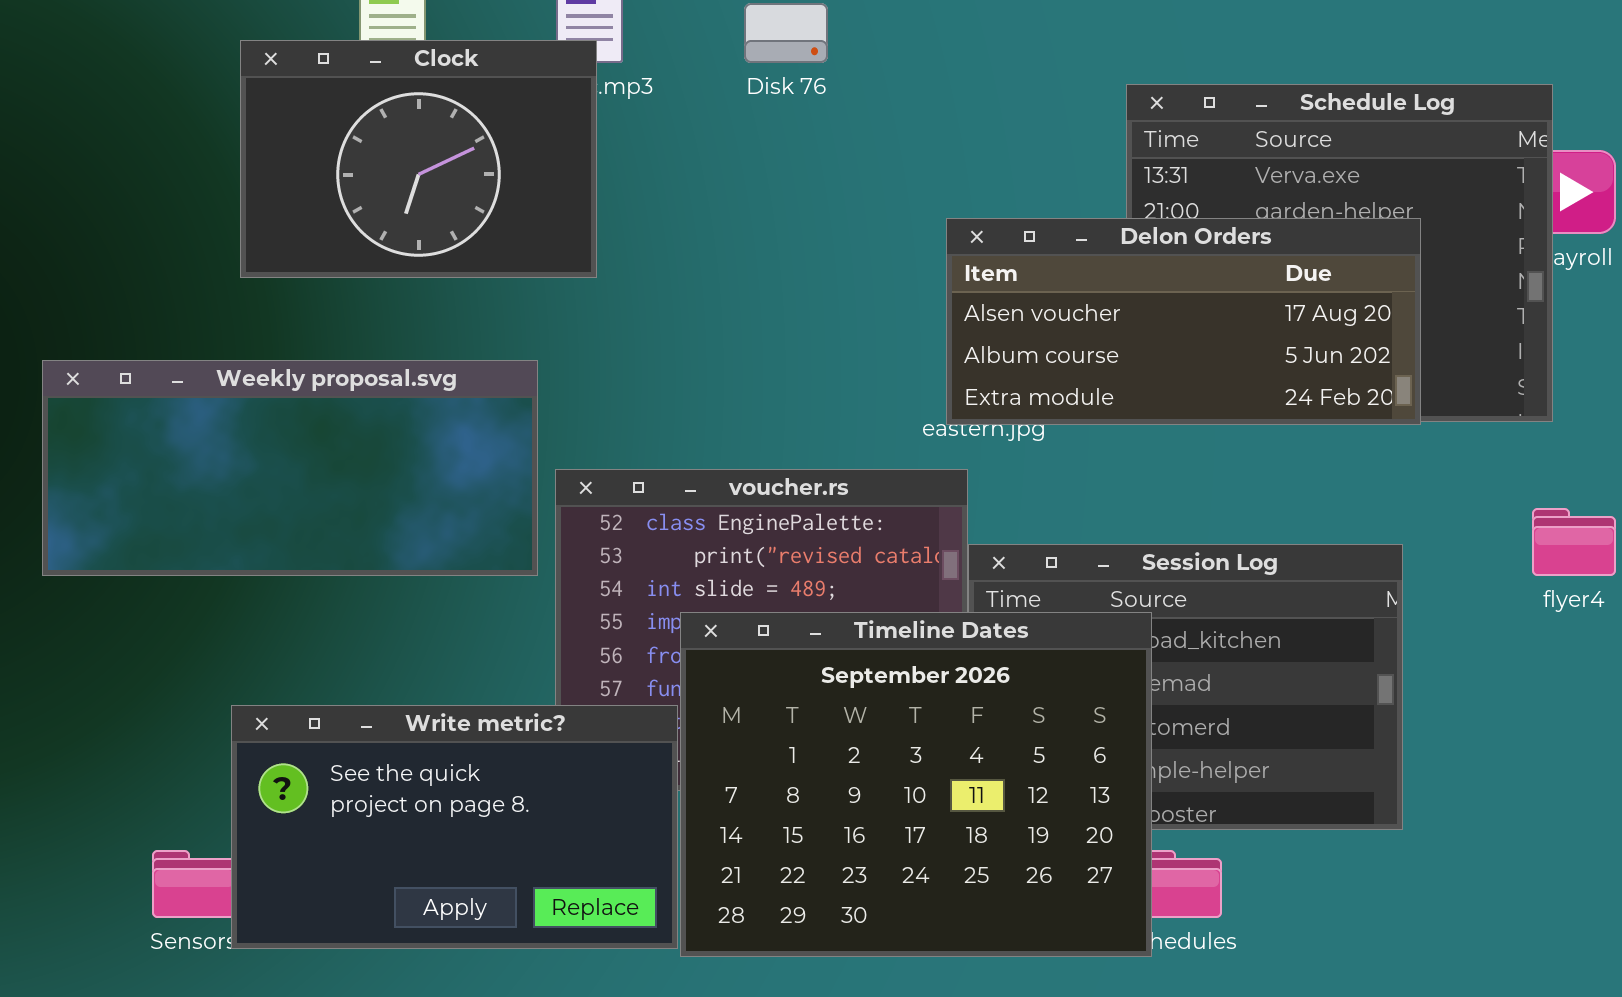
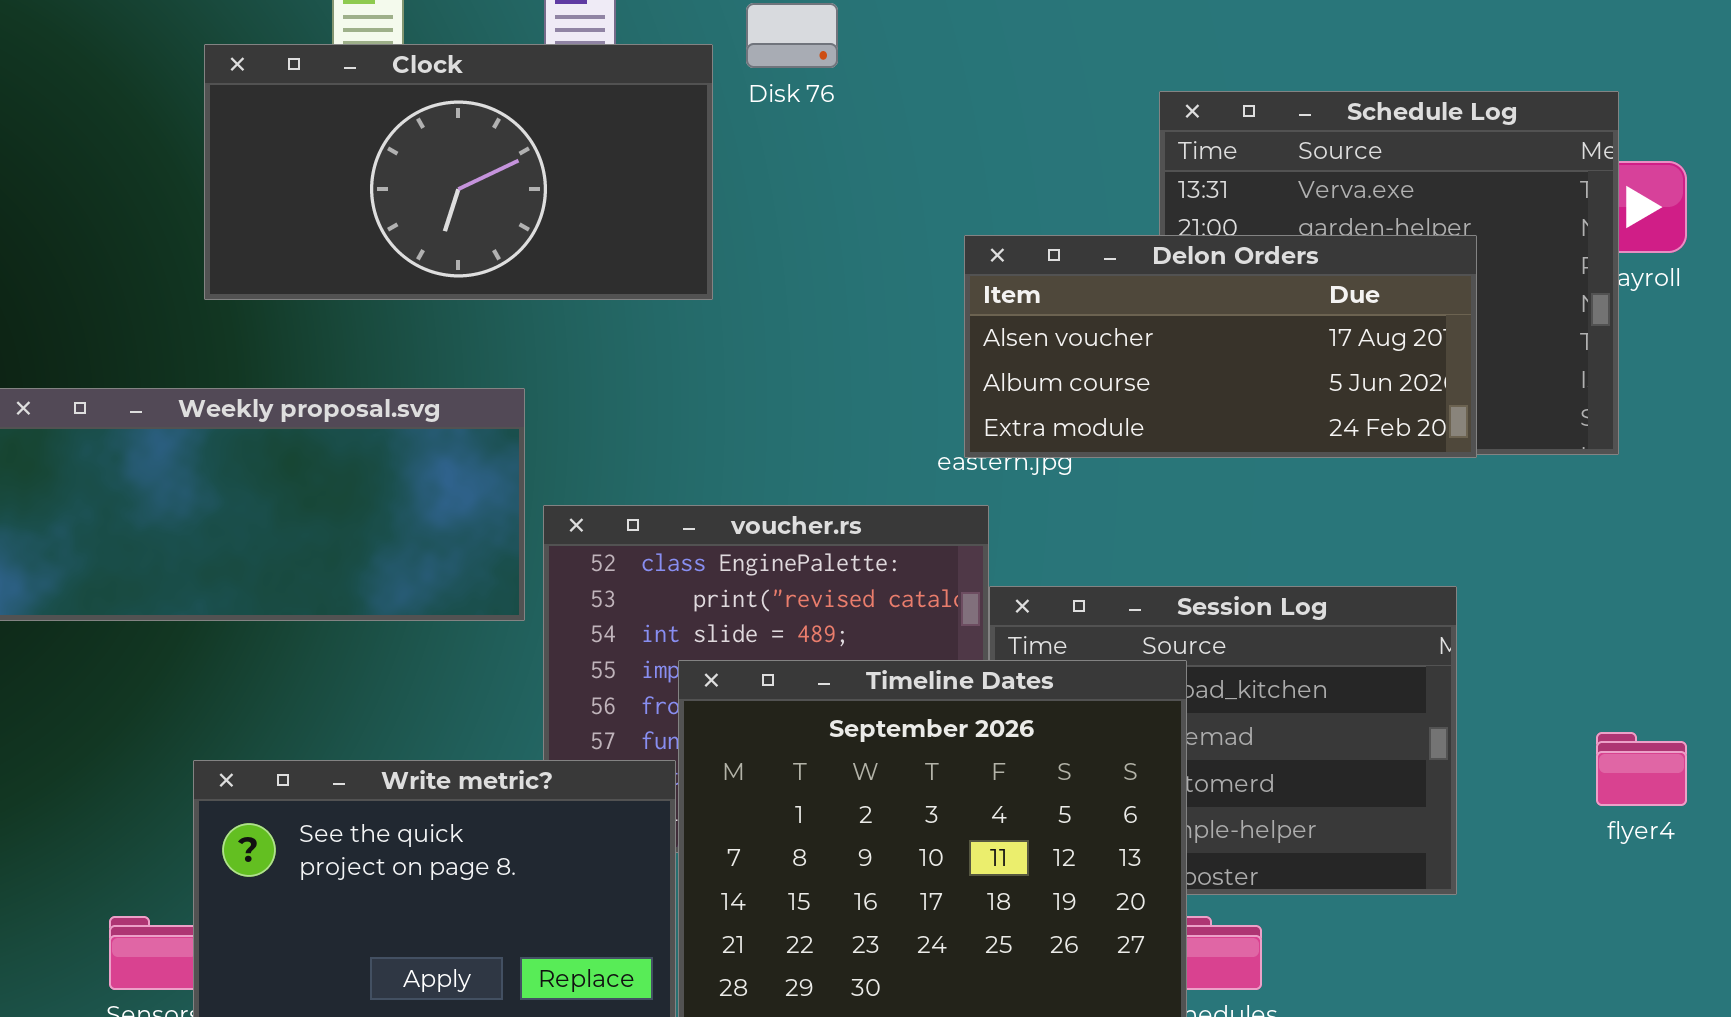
Clock: [240,40,597,278] -> [204,44,713,300], resized
flyer4: [1532,508,1616,576] -> [1596,732,1687,806], moved

